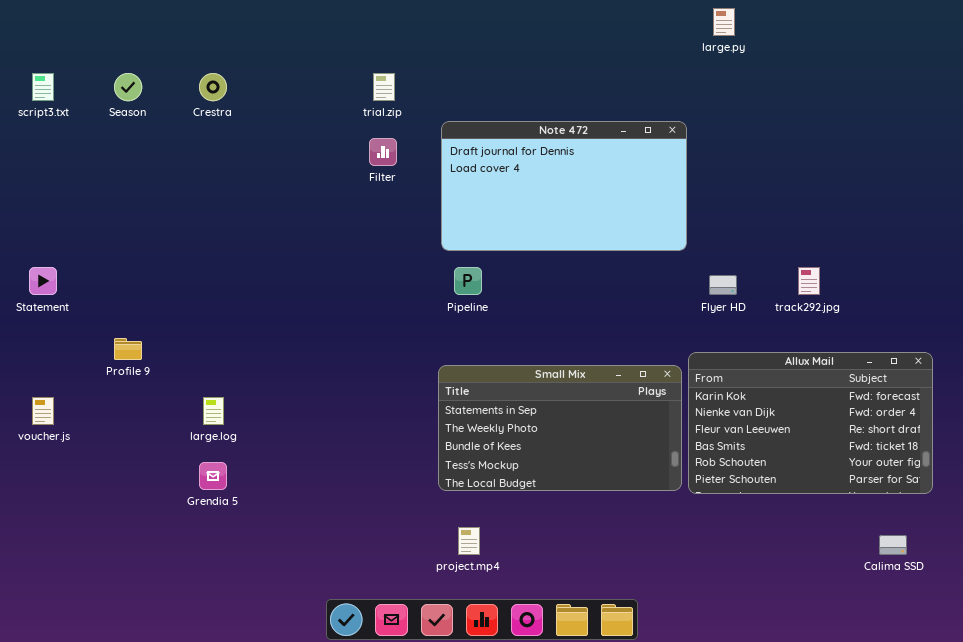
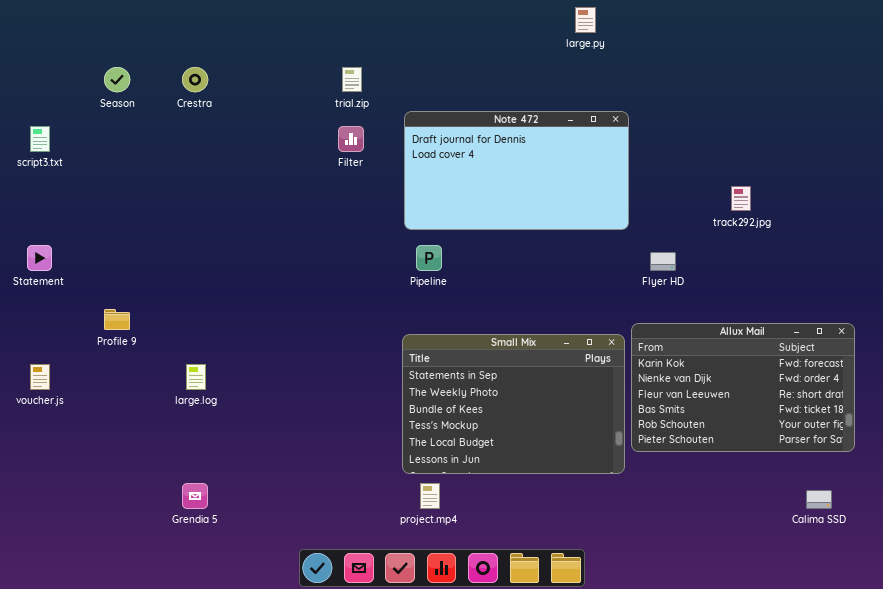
large.py: [713,8,735,36] -> [575,7,596,33], moved
script3.txt: [32,73,54,101] -> [30,126,50,152], moved
track292.jpg: [798,267,820,295] -> [731,186,751,211], moved
Small Mix: [438,365,682,491] -> [402,334,625,474], resized
Grendia 5: [199,462,227,490] -> [182,483,208,509], moved

